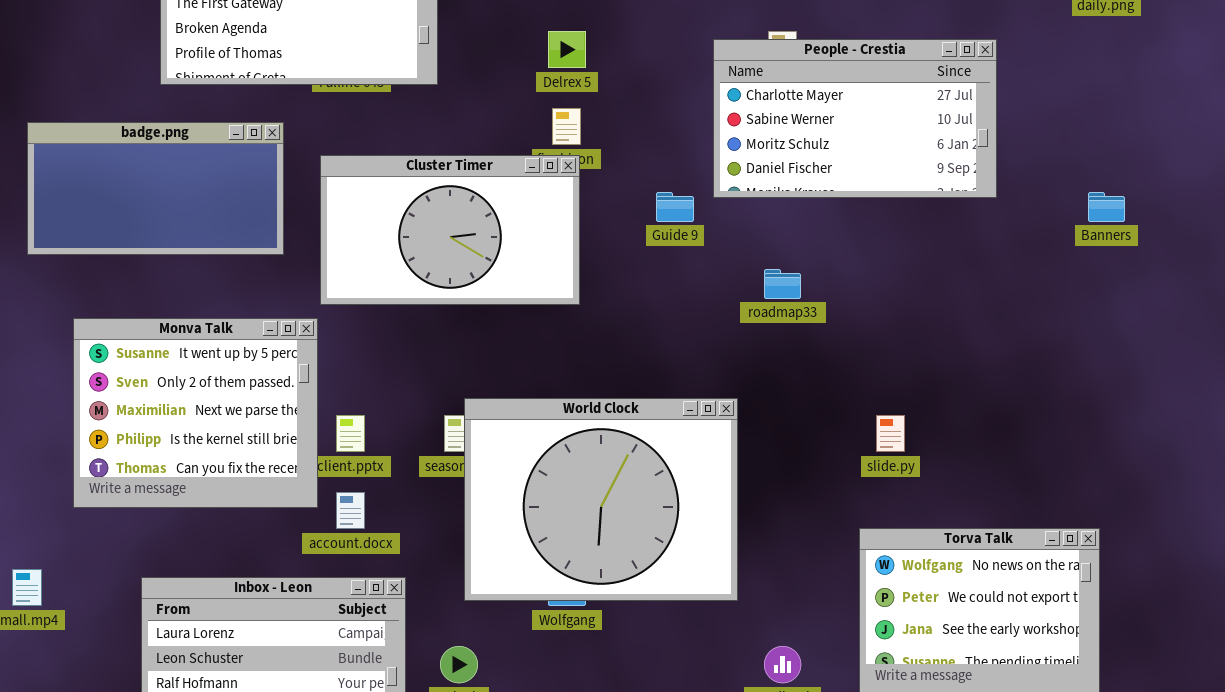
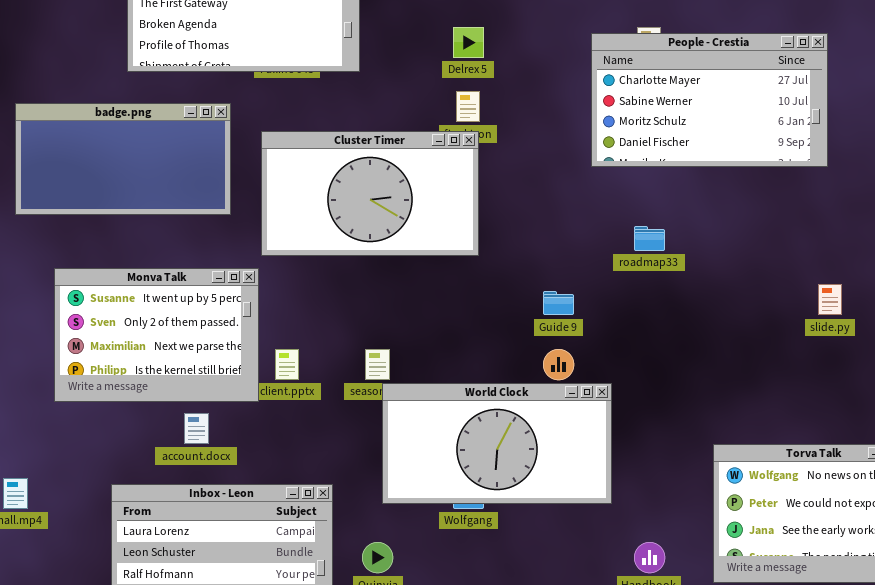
Guide 9: [656,192,694,222] -> [543,291,574,315], moved
Monva Talk: [73,318,318,508] -> [54,268,259,402], resized
World Clock: [464,398,738,601] -> [382,383,612,504], resized
slide.py: [876,415,905,452] -> [818,284,842,315], moved
account.docx: [336,492,365,529] -> [184,413,209,444], moved

